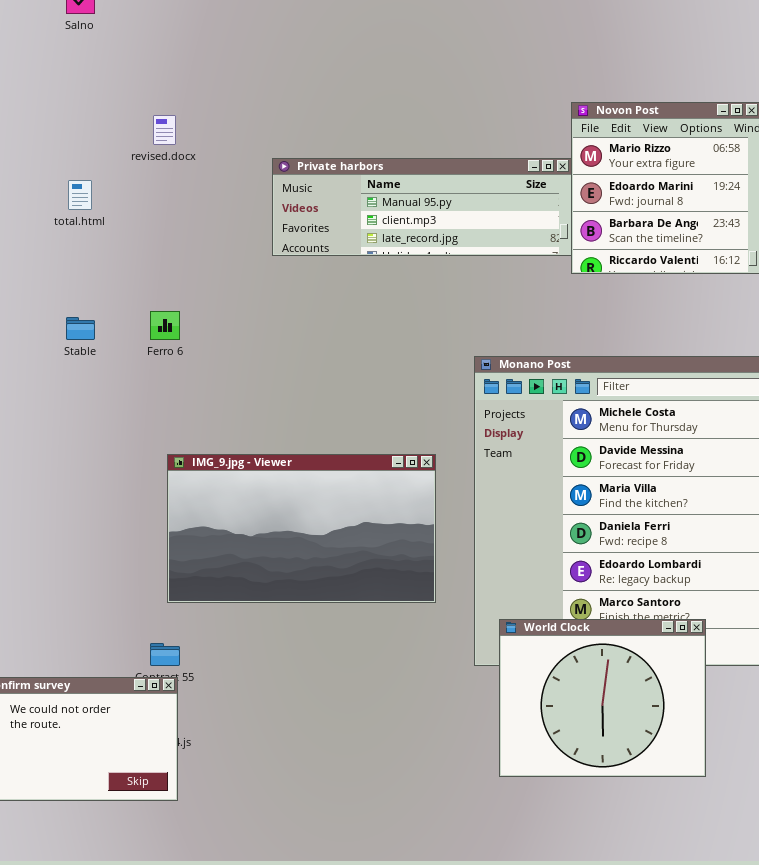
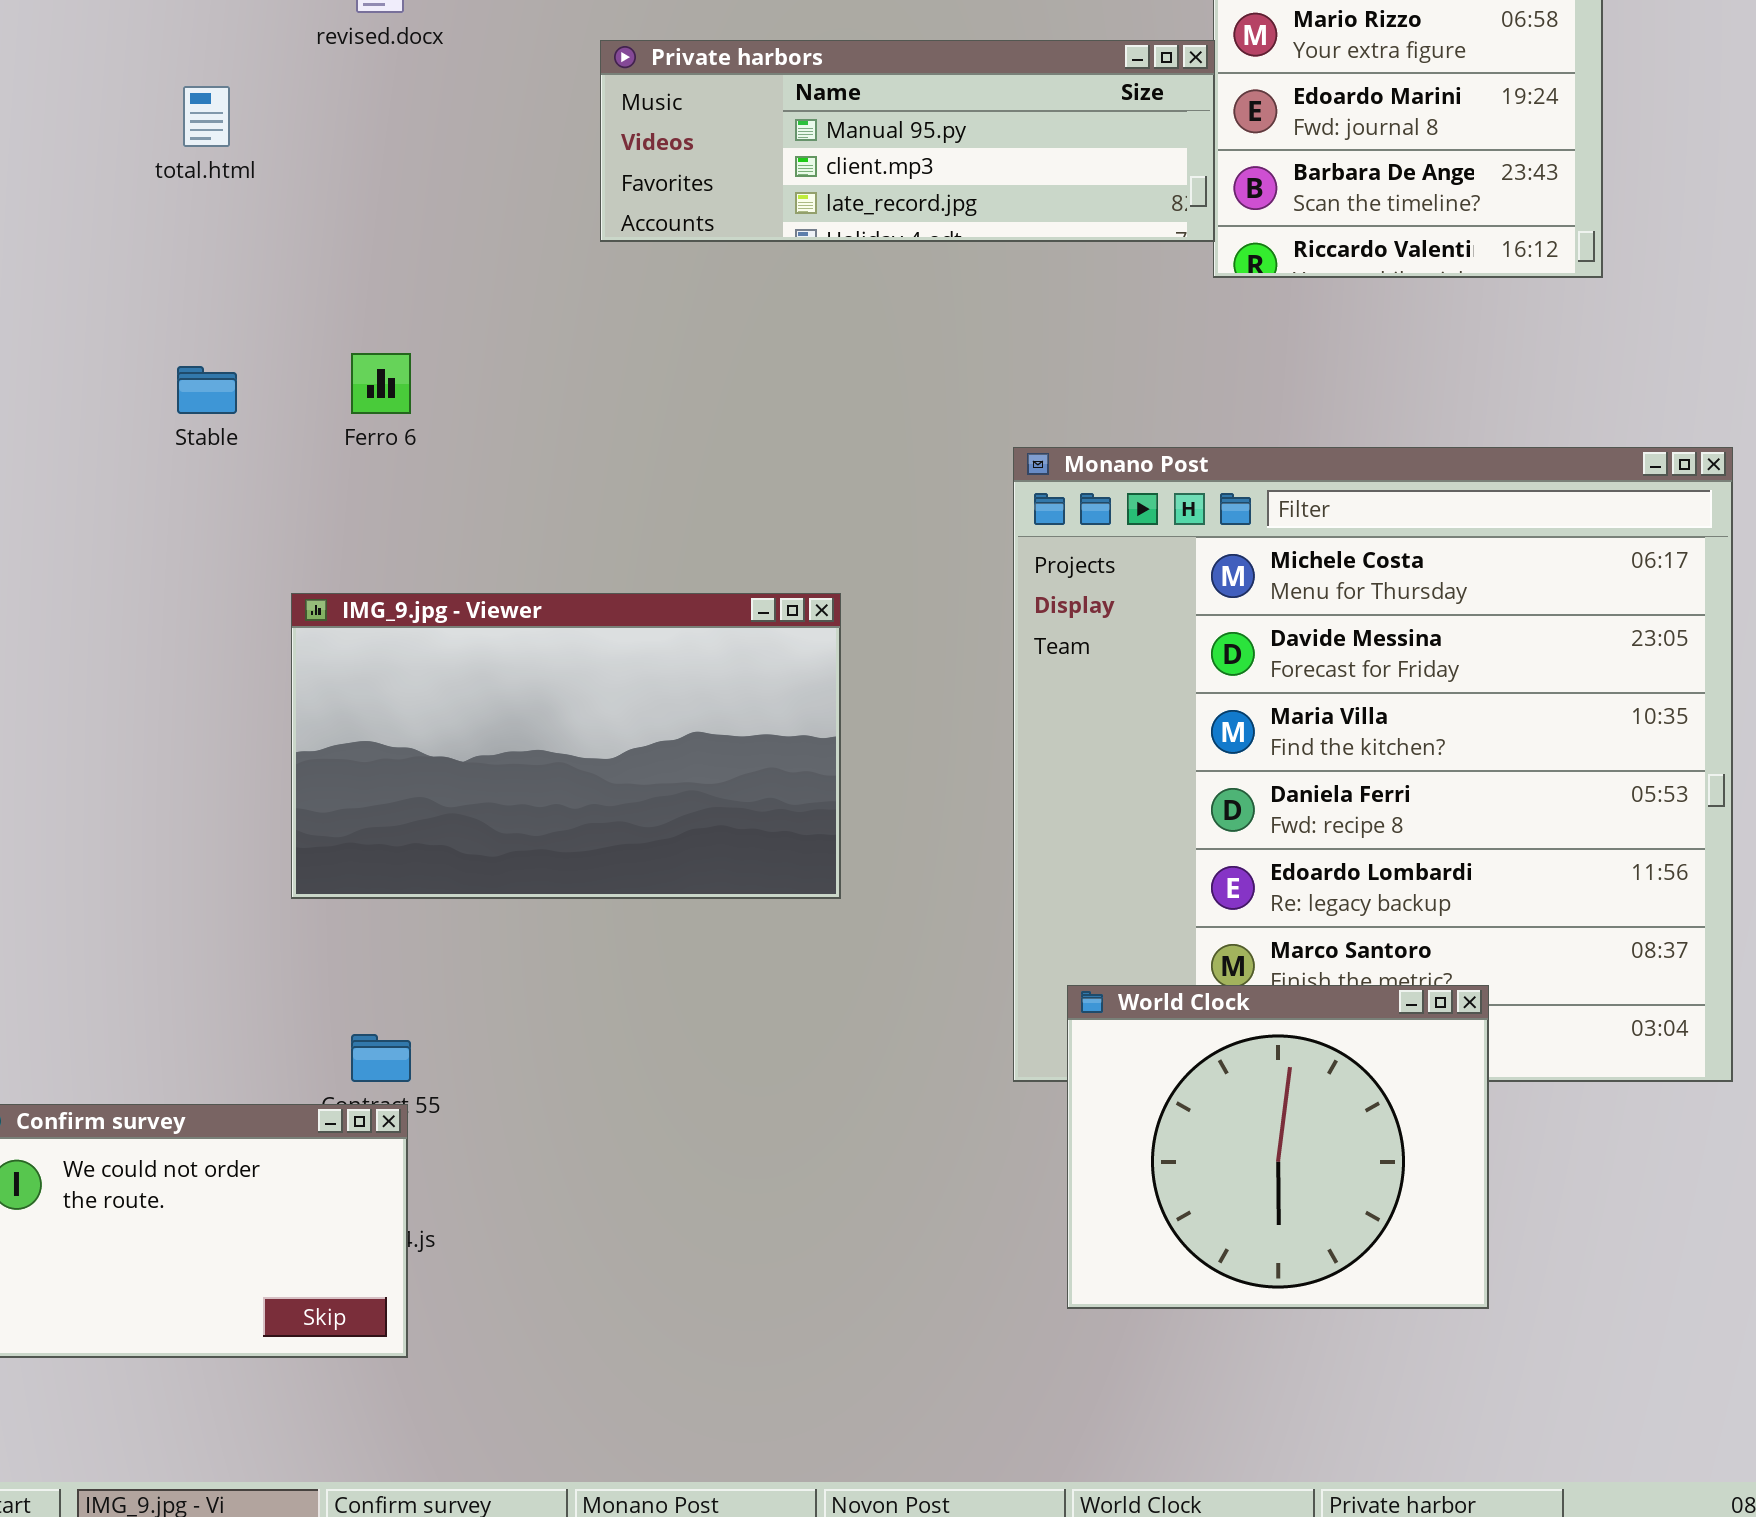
IMG_9.jpg - Viewer: [167,454,436,603] -> [291,593,841,899], moved

